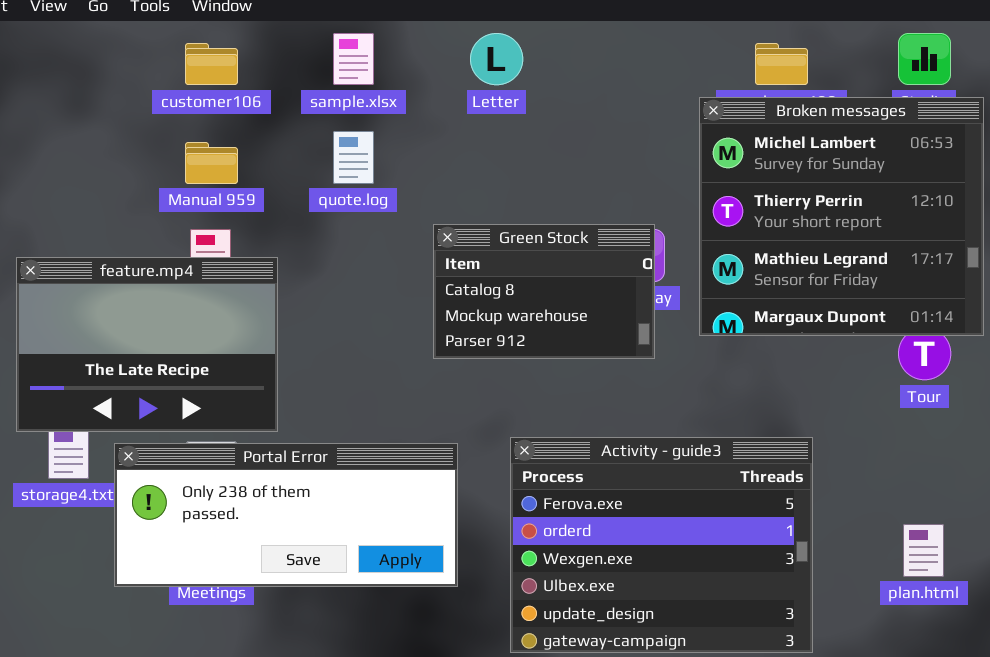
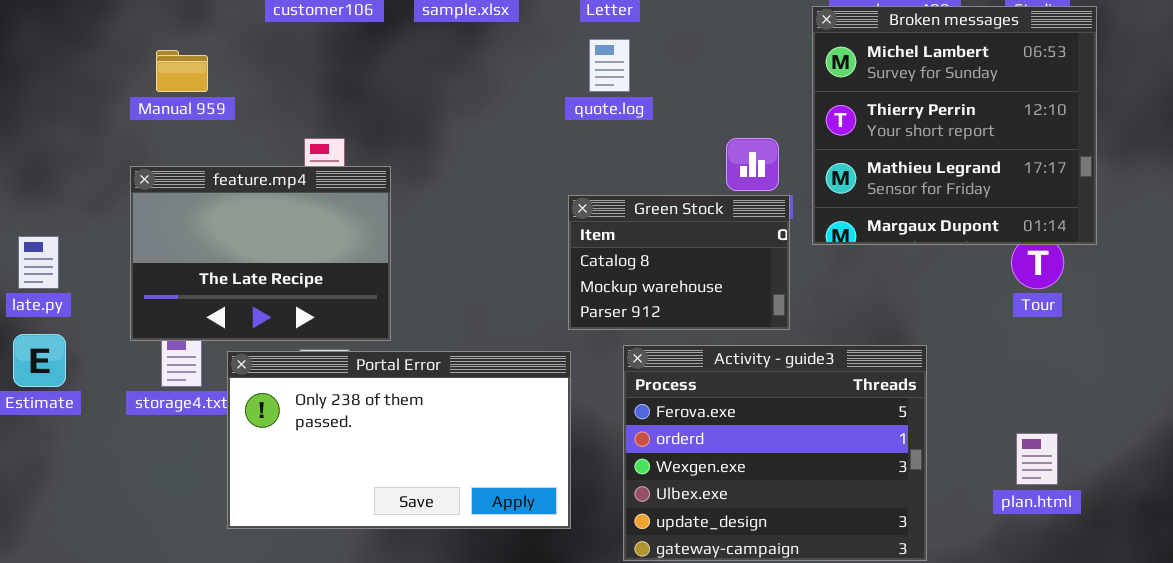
quote.log: [333,131,374,184] -> [589,39,630,92], moved
Manual 959: [185,142,238,184] -> [156,50,208,92], moved
Green Stock: [433,224,655,359] -> [568,195,790,330], moved
Portal Error: [114,443,458,587] -> [227,351,571,529], resized

